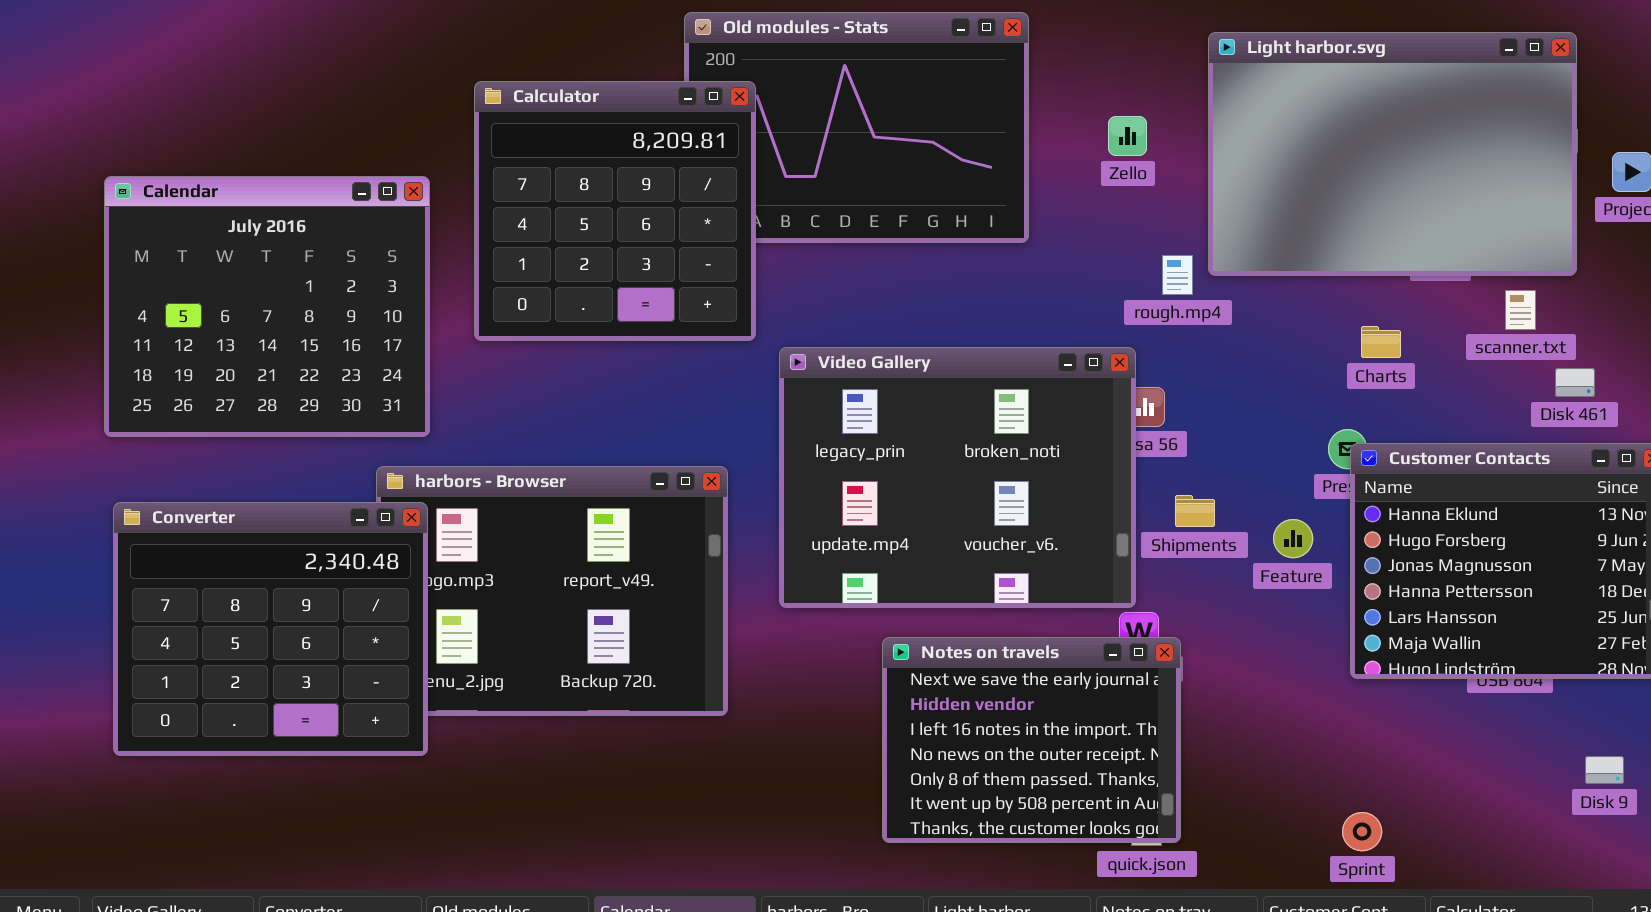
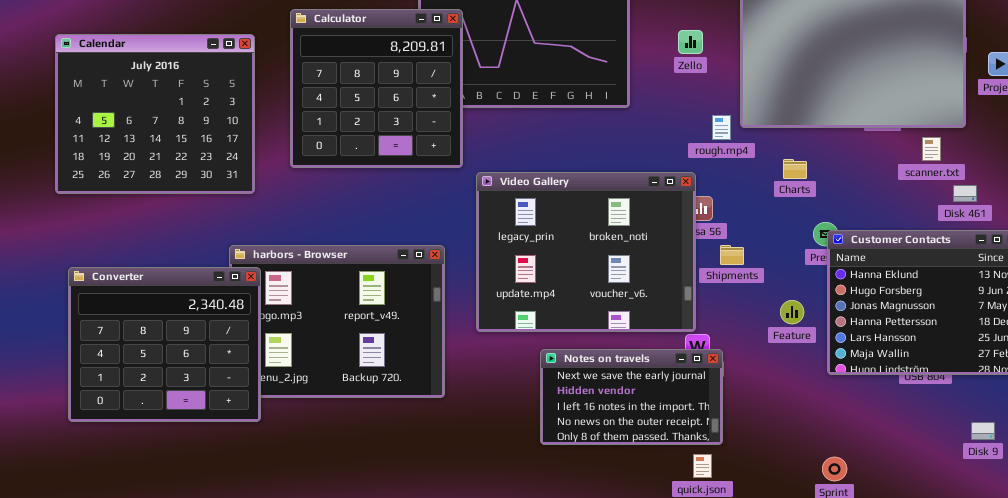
Calendar: [104,176,430,437] -> [55,34,255,194], moved
Charts: [1361,326,1401,358] -> [783,159,807,179], moved
Shipments: [1175,495,1215,527] -> [720,245,744,265], moved
Feature: [1273,519,1313,558] -> [780,300,804,324], moved
Notes on travels: [882,637,1181,843] -> [540,349,723,445], resized

